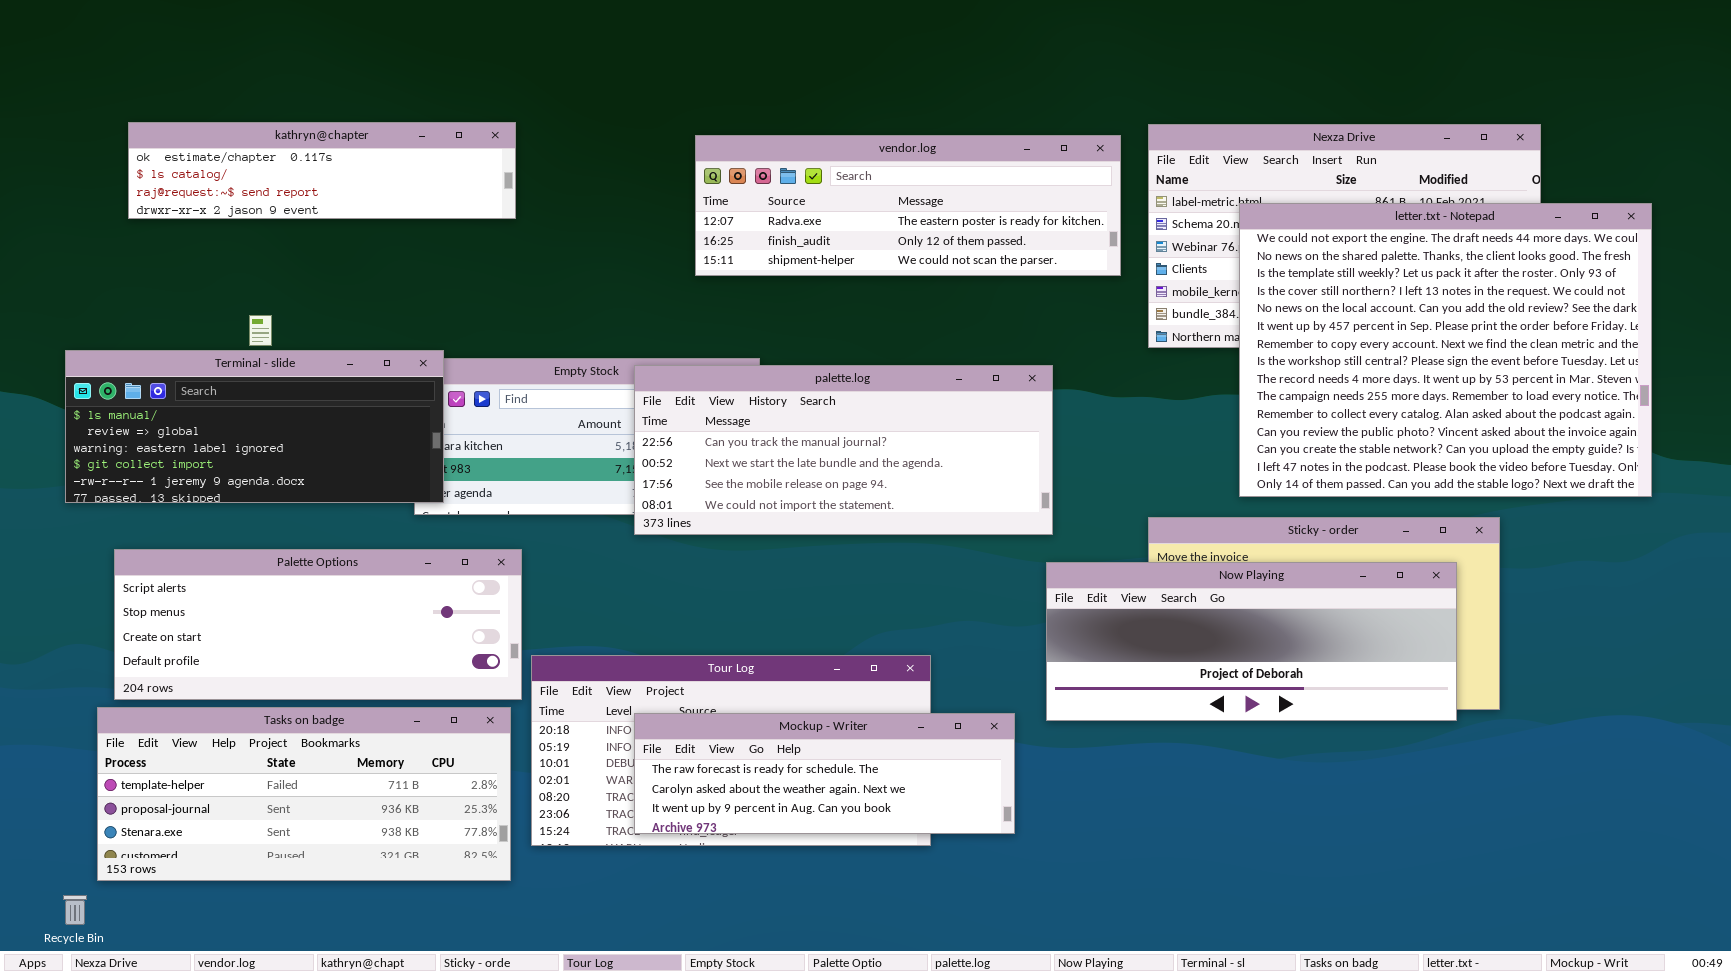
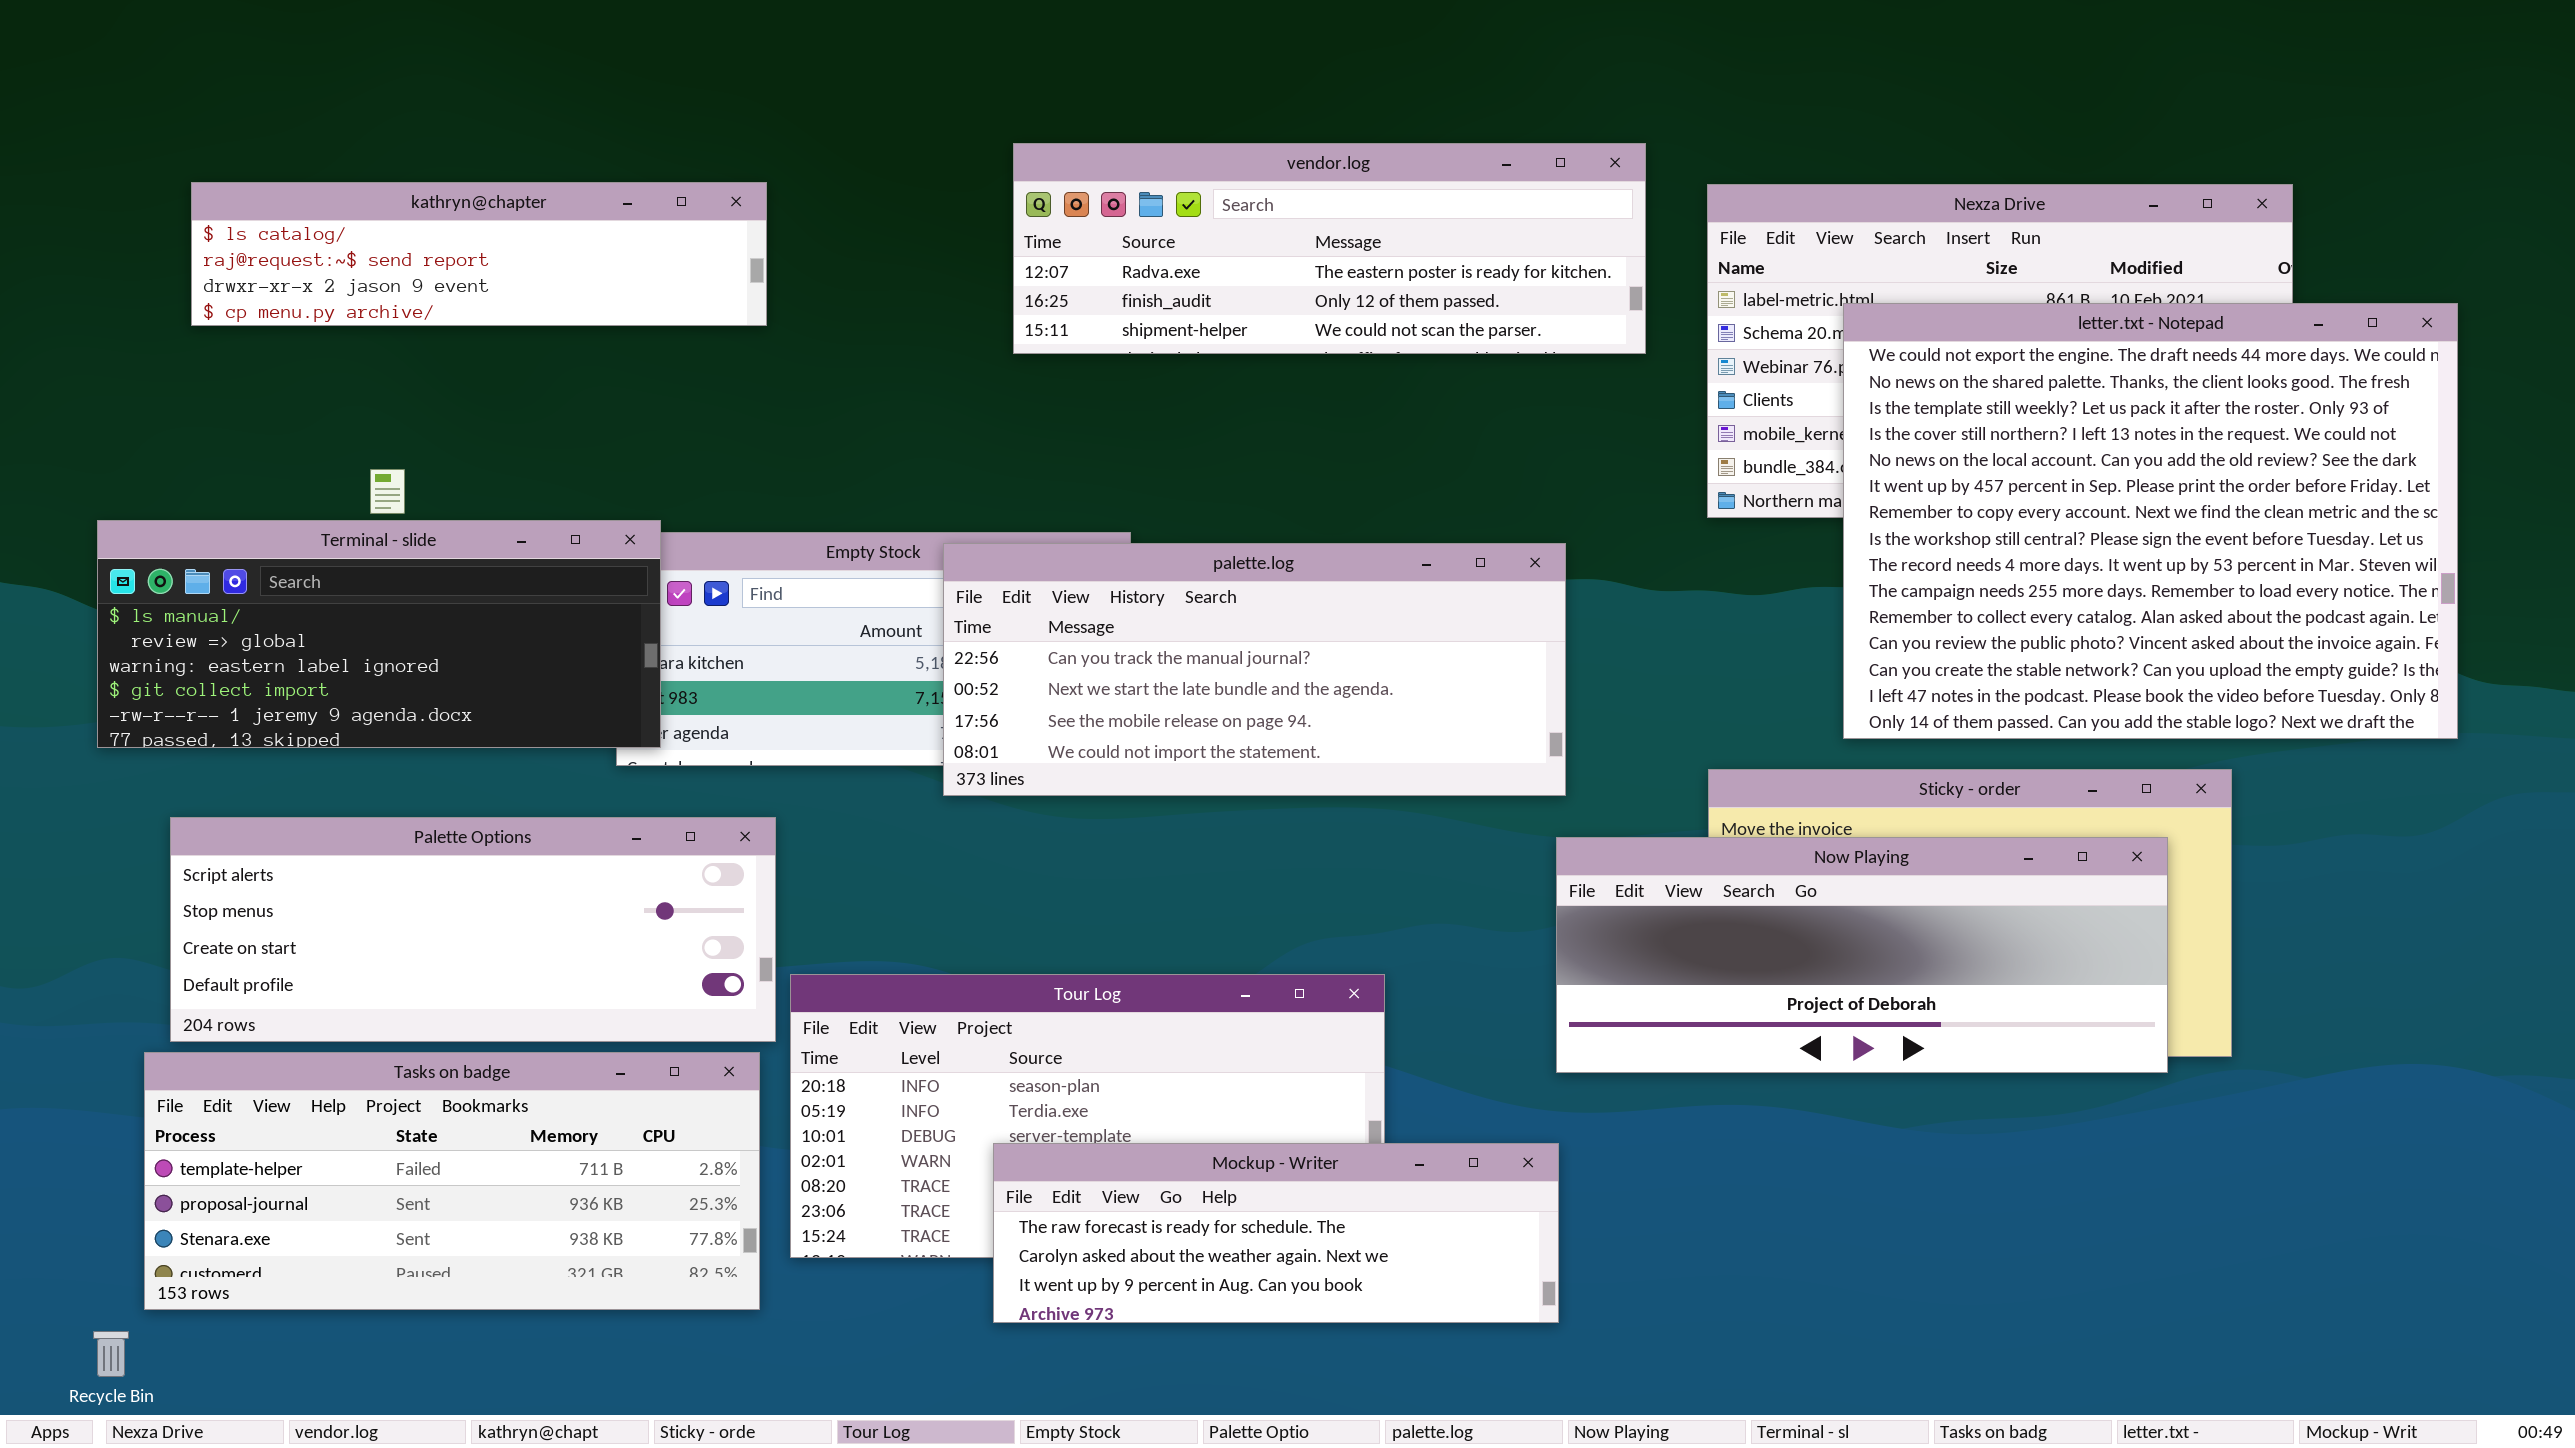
kathryn@chapter: [128,122,516,219] -> [191,182,767,326], scrolled down 1 row
vendor.log: [695,135,1121,276] -> [1013,143,1646,354], moved
Mockup - Writer: [634,713,1015,834] -> [993,1143,1559,1323], moved

